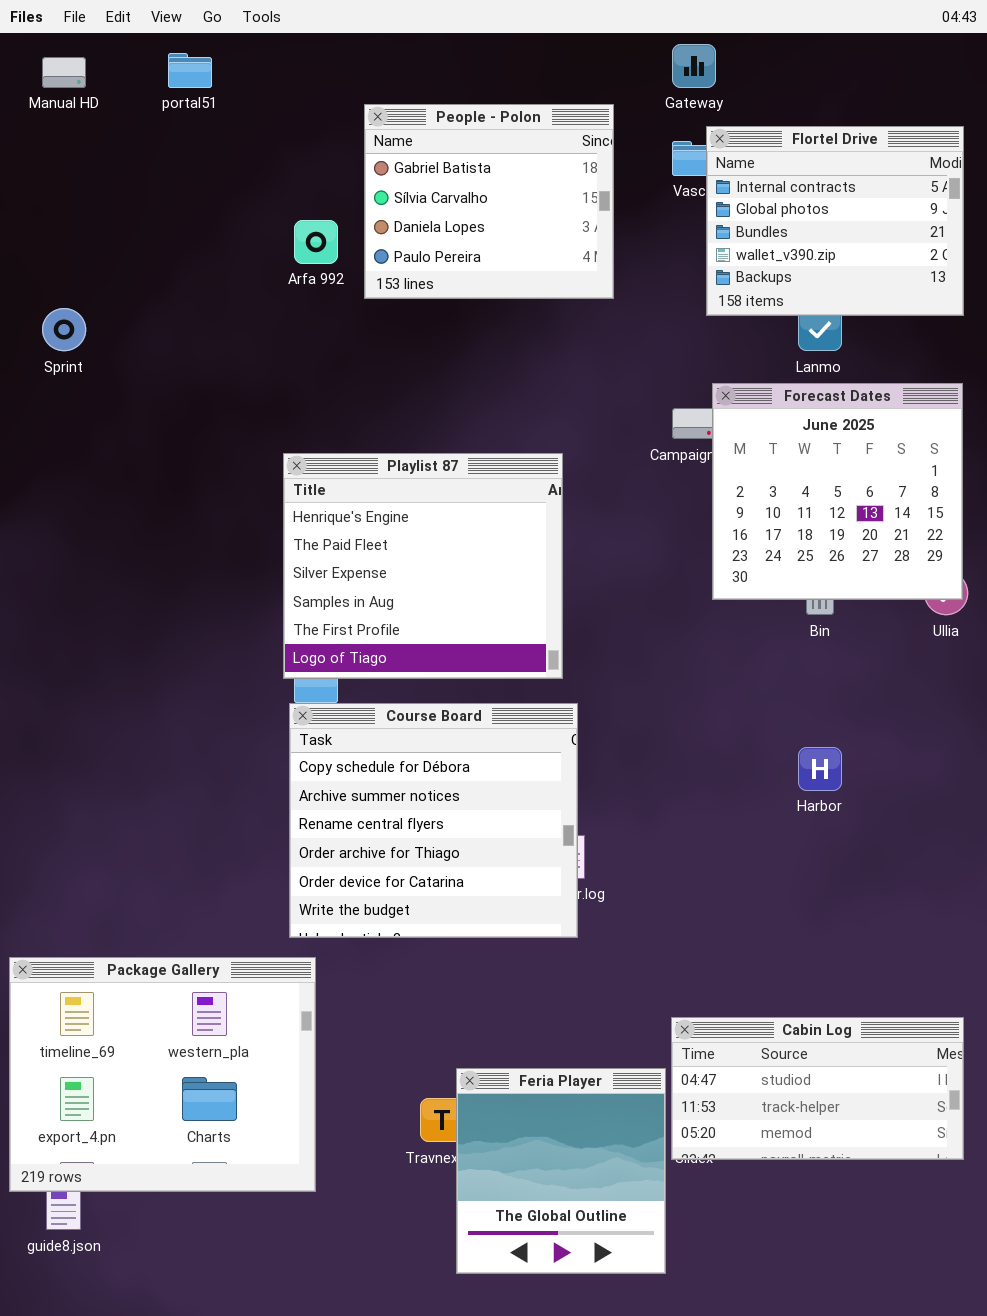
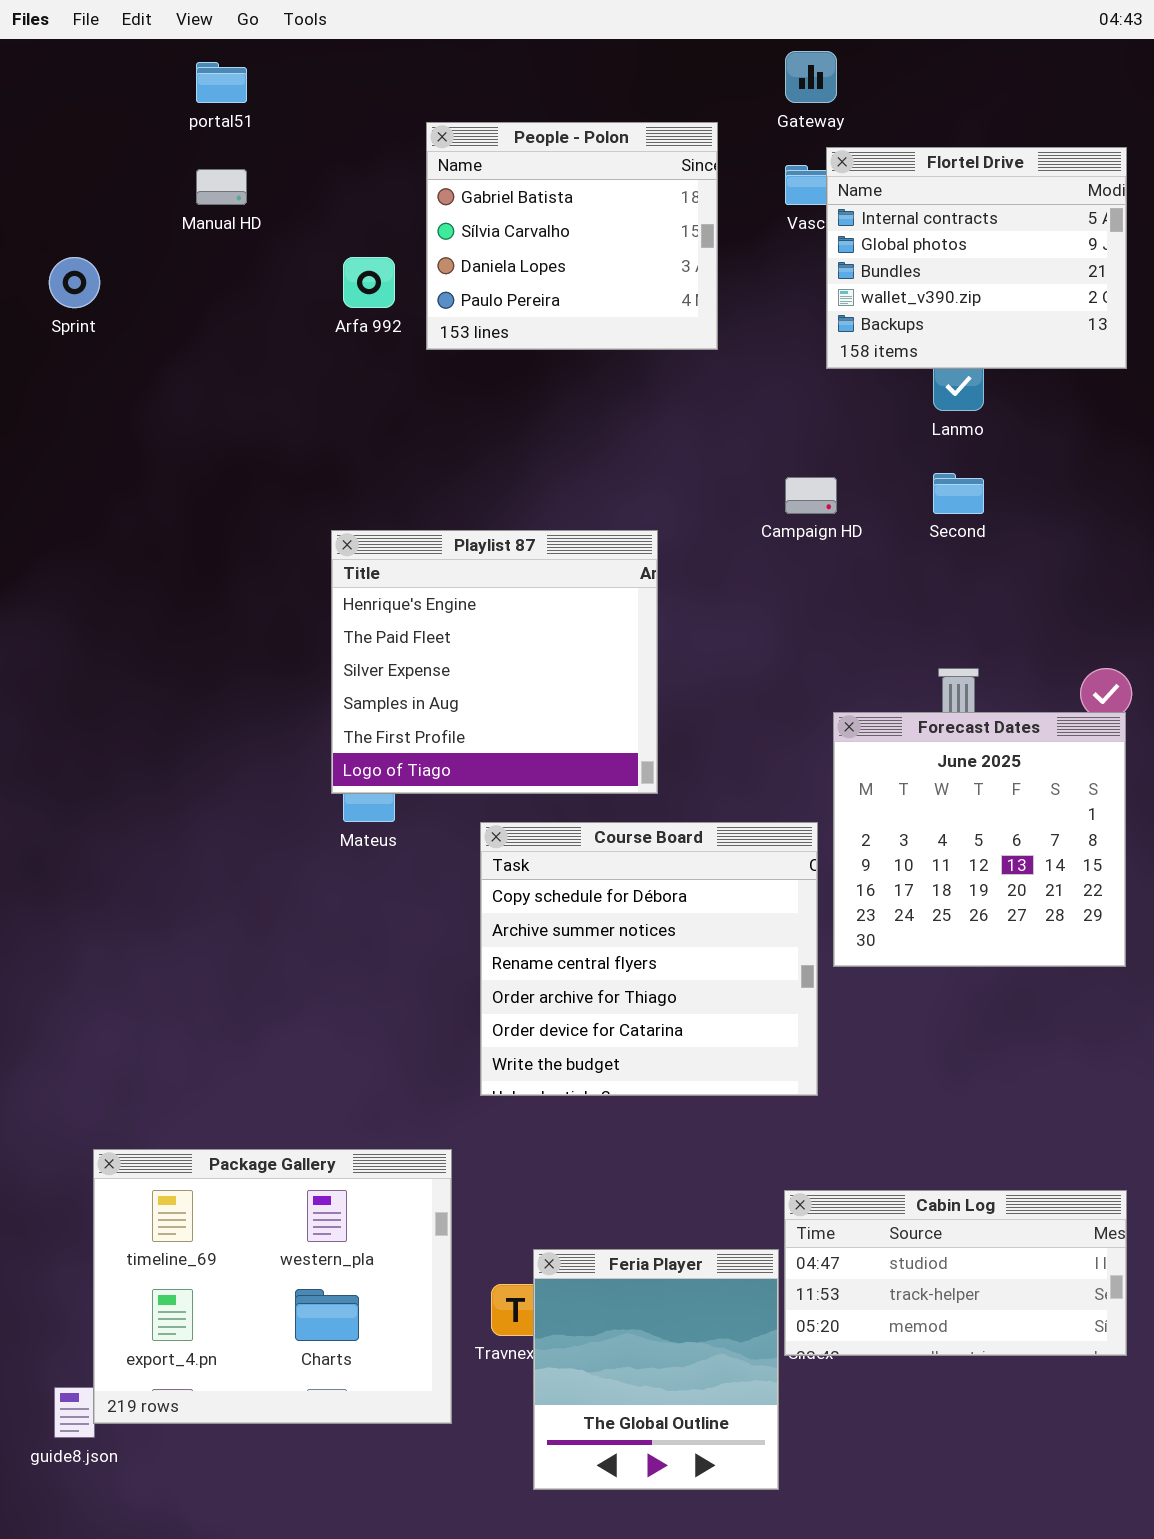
Manual HD: [42,57,86,88] -> [196,169,247,205], moved
Sprint: [42,308,86,351] -> [49,257,100,308], moved
Forecast Dates: [712,383,963,600] -> [833,712,1126,967], moved
Course Board: [289,703,578,938] -> [480,822,818,1096], moved
Package Gallery: [9,957,316,1192] -> [93,1149,452,1424], moved

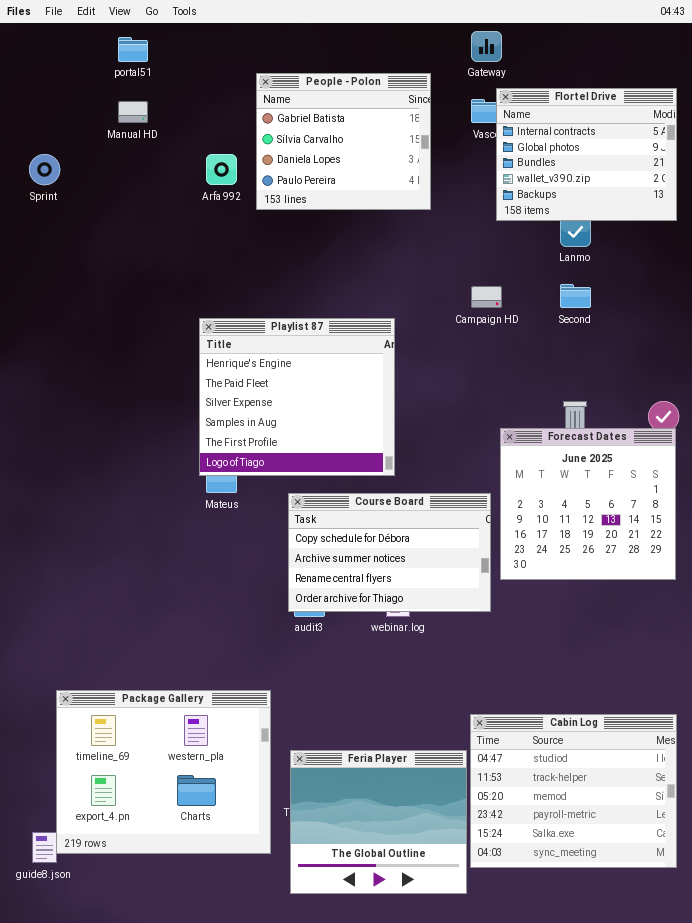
Course Board: [480,822,818,1096] -> [288,493,491,612], resized
Cabin Log: [784,1190,1127,1356] -> [470,714,677,868], resized
Feria Player: [533,1249,779,1490] -> [290,750,467,894], resized

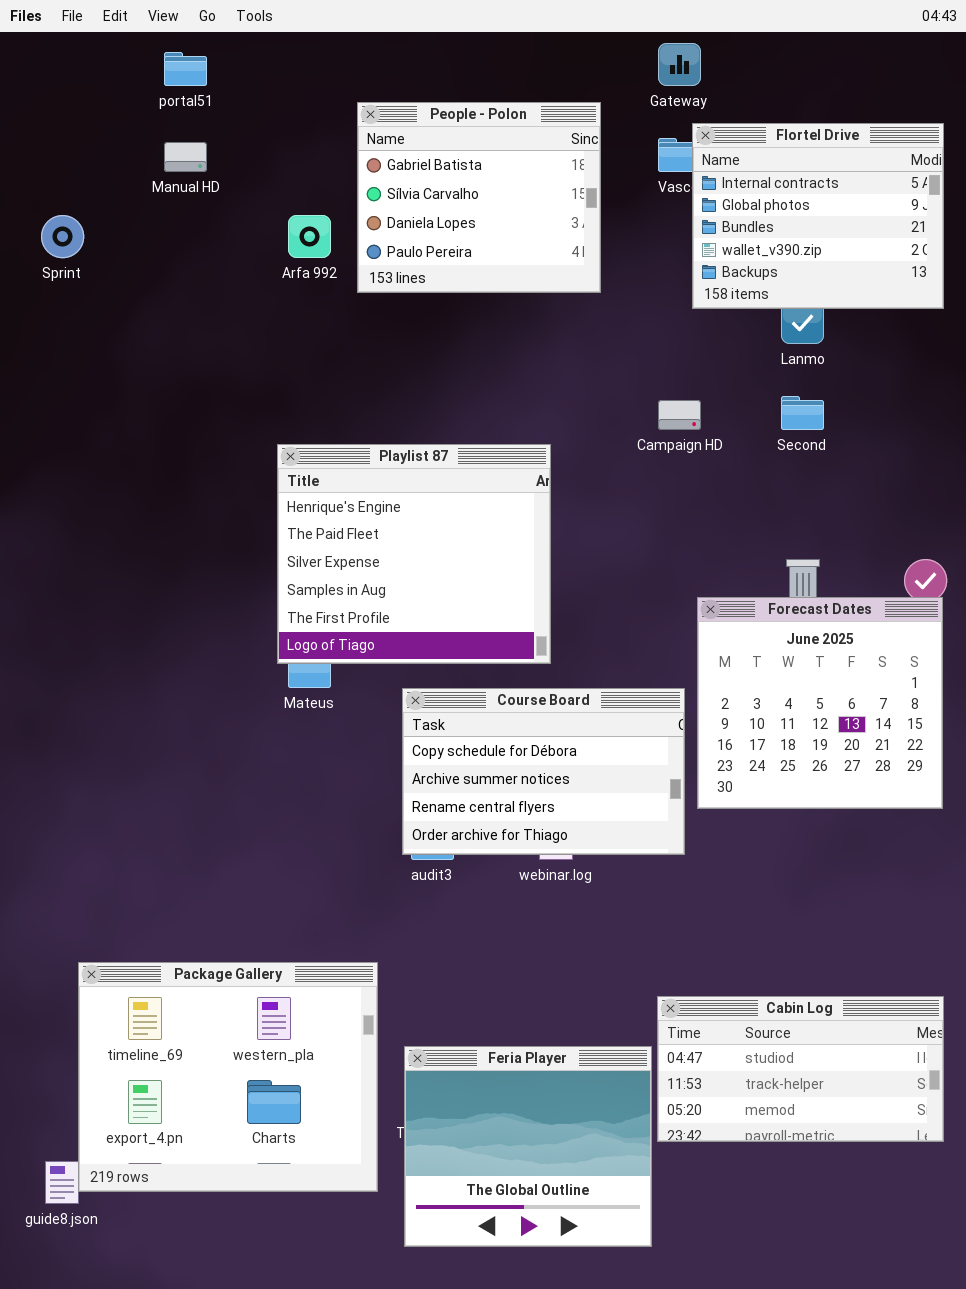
Cabin Log: [470,714,677,868] -> [657,996,944,1142], resized

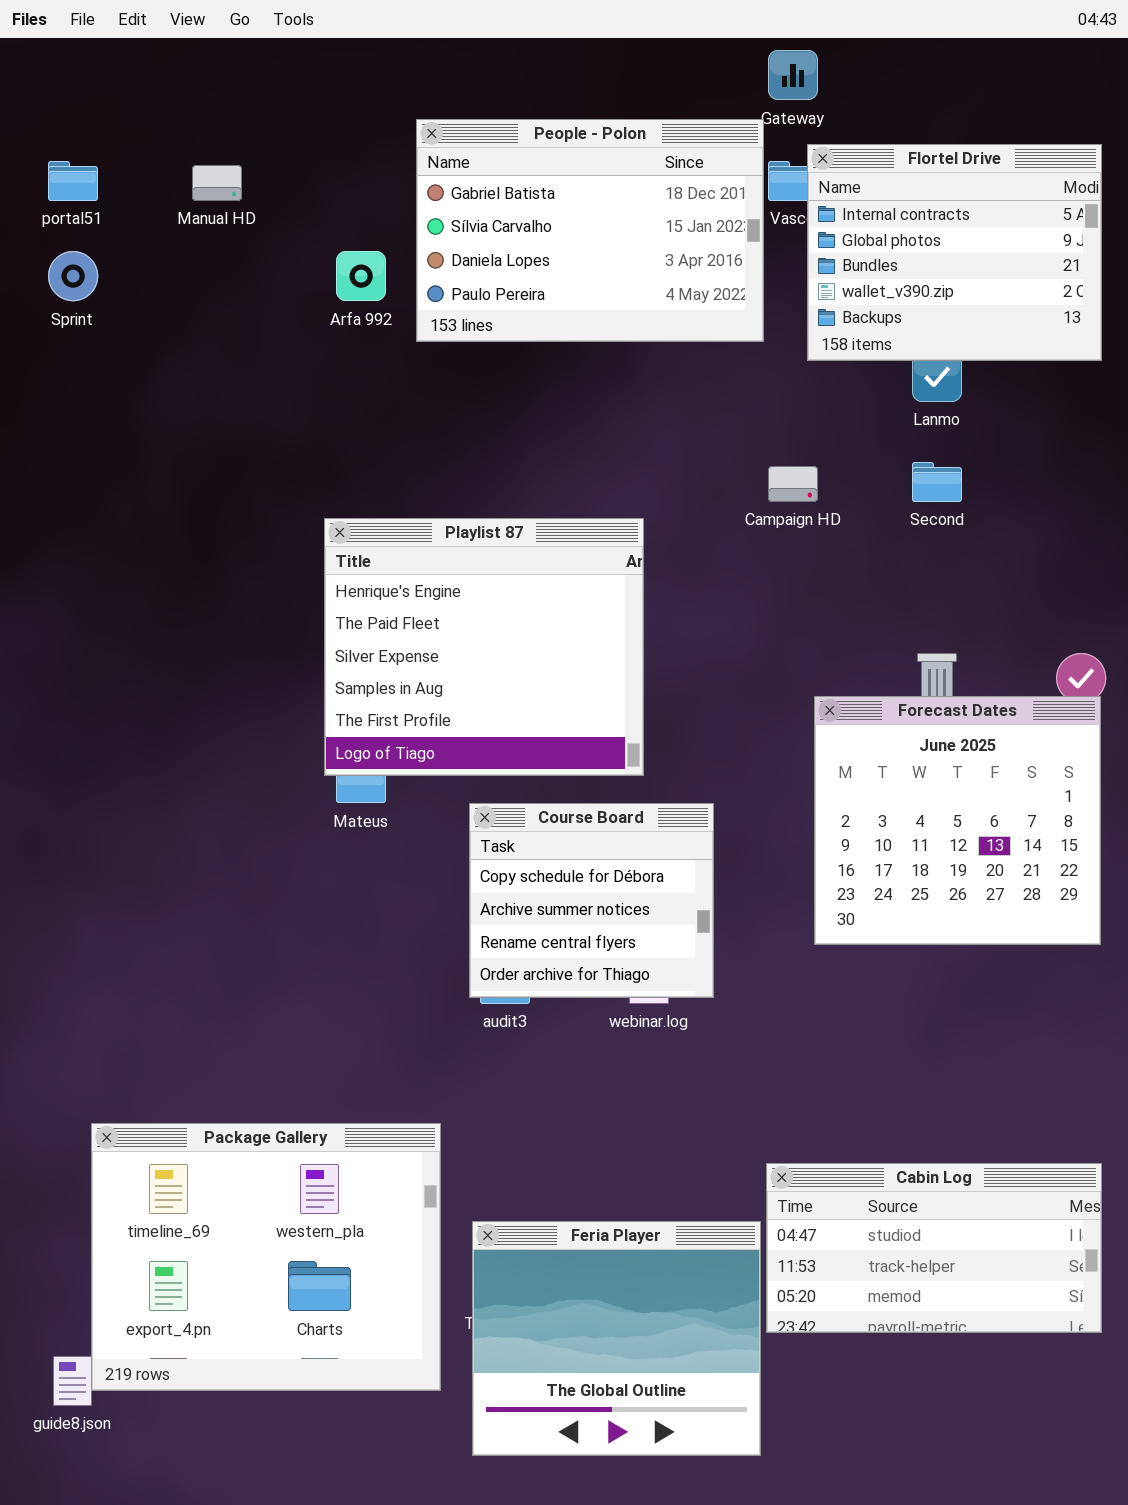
portal51: [164,52,207,86] -> [48,161,98,201], moved
People - Polon: [357,102,601,293] -> [416,119,764,342], resized
Course Board: [402,688,685,855] -> [469,803,714,998], resized

